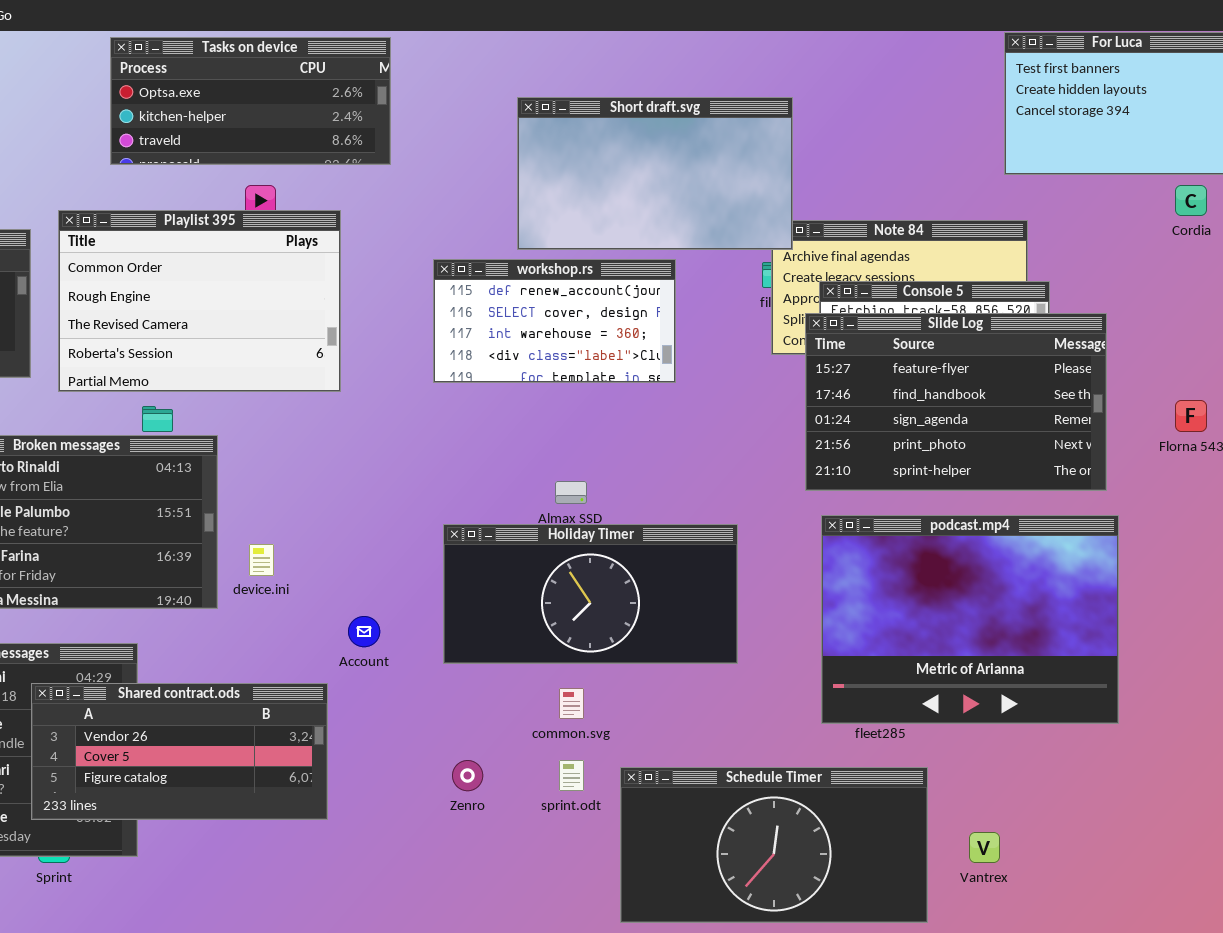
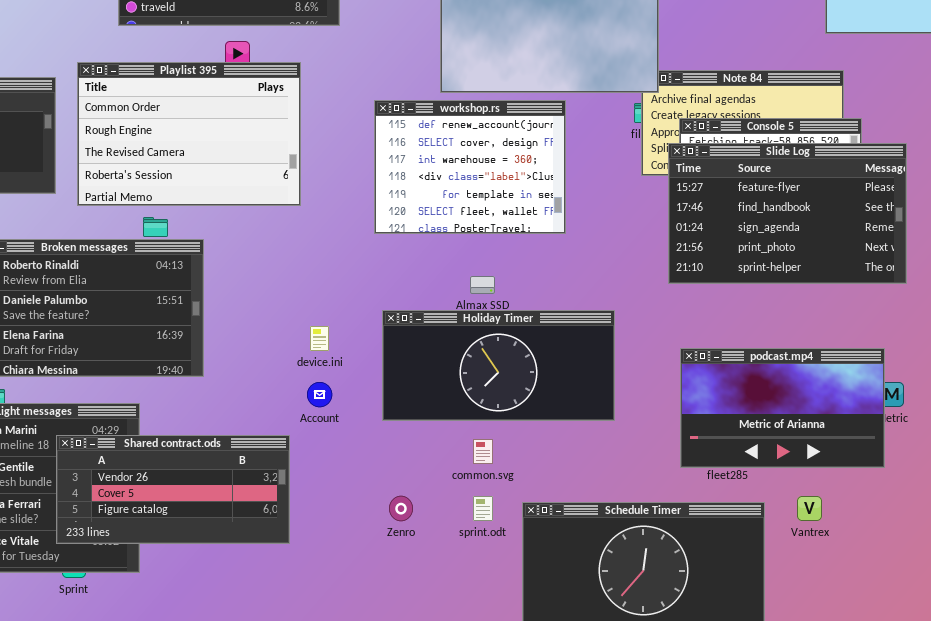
workshop.rs: [433,259,676,383] -> [374,100,566,234], resized
podcast.mp4: [821,515,1119,724] -> [680,348,885,468], resized
device.ini: [249,544,274,576] -> [310,326,329,351], moved
Vantrex: [969,832,1000,863] -> [797,496,822,521], moved

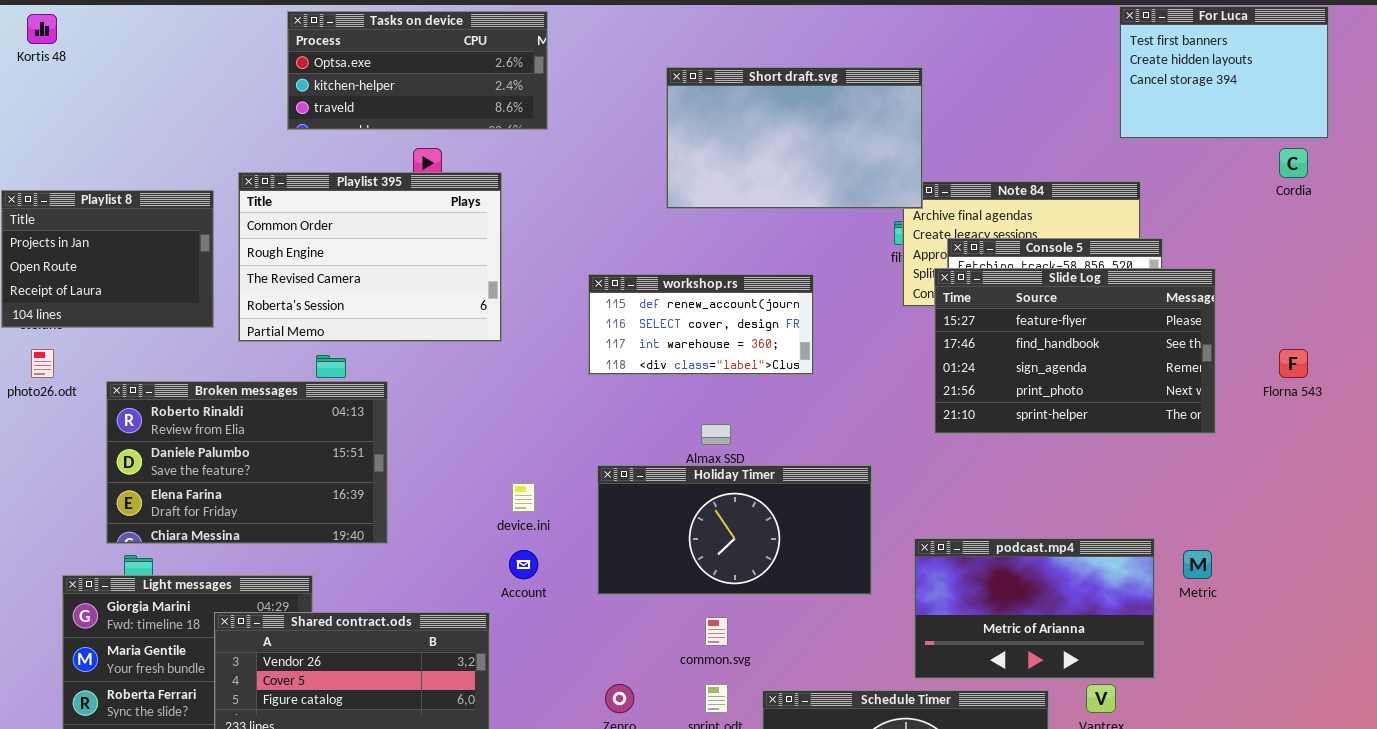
workshop.rs: [374,100,566,234] -> [588,274,814,375], resized
podcast.mp4: [680,348,885,468] -> [914,538,1155,679], moved

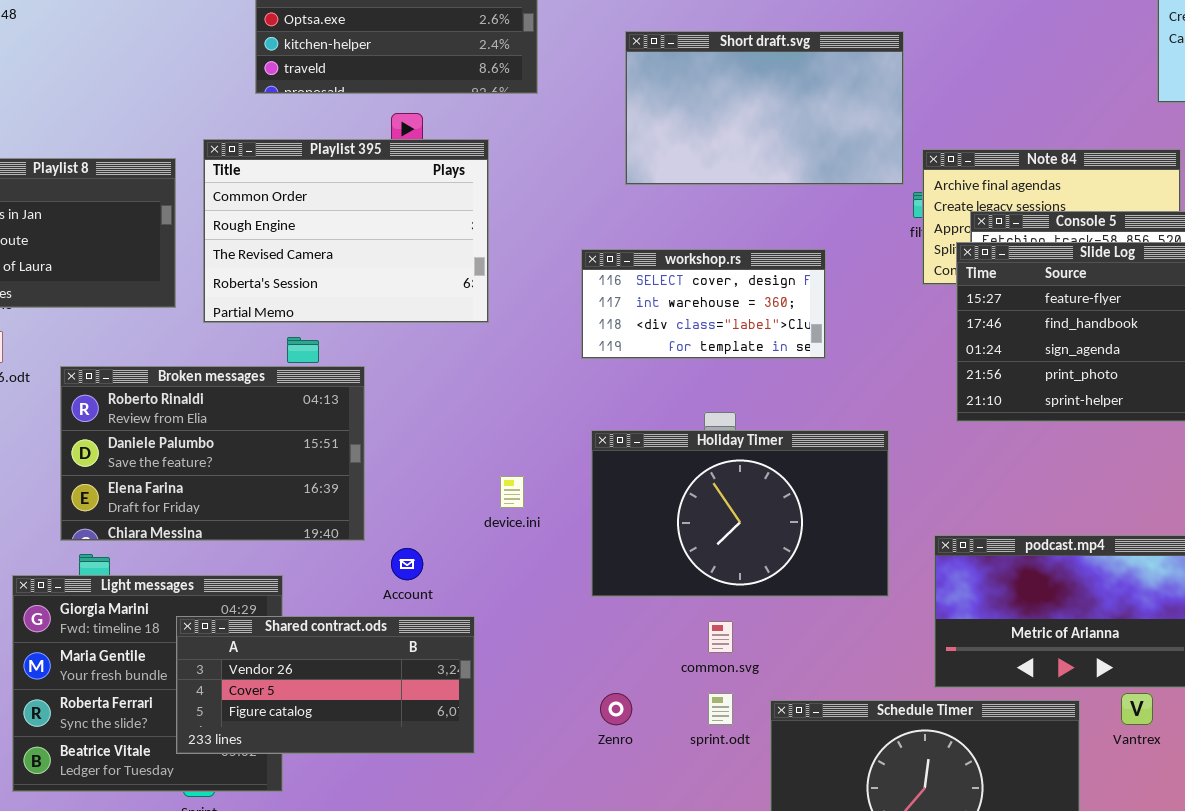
Short draft.svg: [666,67,923,209] -> [625,31,904,185], moved
workshop.rs: [588,274,814,375] -> [581,249,826,359], scrolled down 1 row
Holiday Timer: [597,465,872,595] -> [591,430,889,597], resized
Account: [509,550,538,579] -> [391,548,423,580], moved

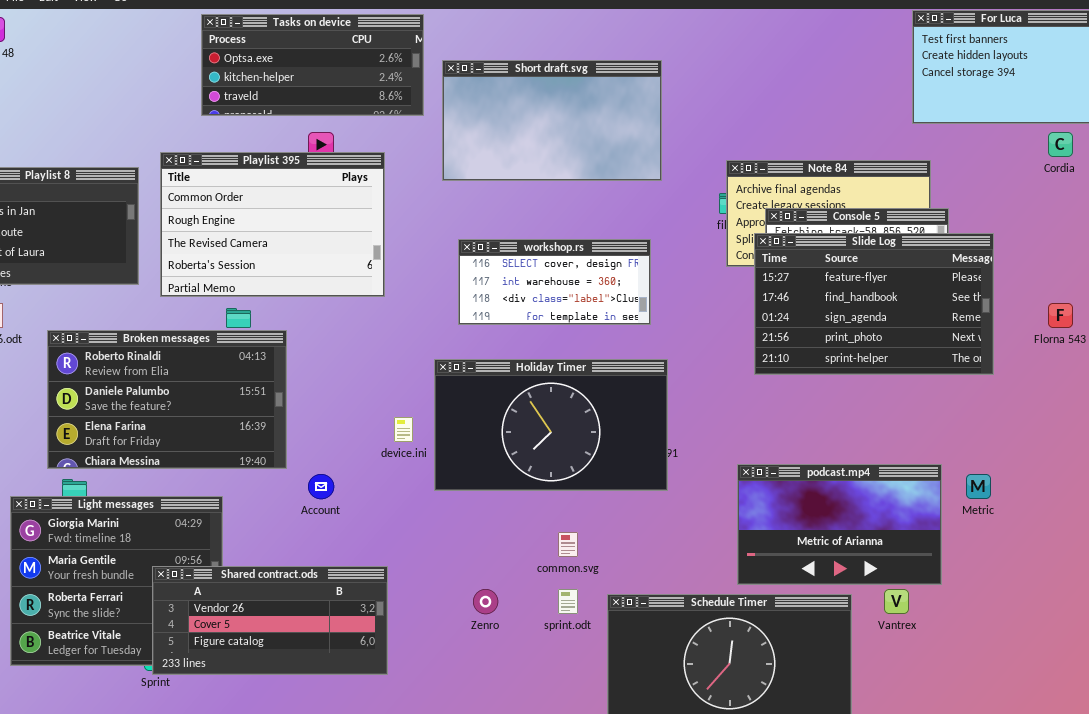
Short draft.svg: [625,31,904,185] -> [442,60,662,181], moved
Holiday Timer: [591,430,889,597] -> [434,359,668,491], moved
Shared contract.ods: [176,616,475,754] -> [152,566,388,675], moved

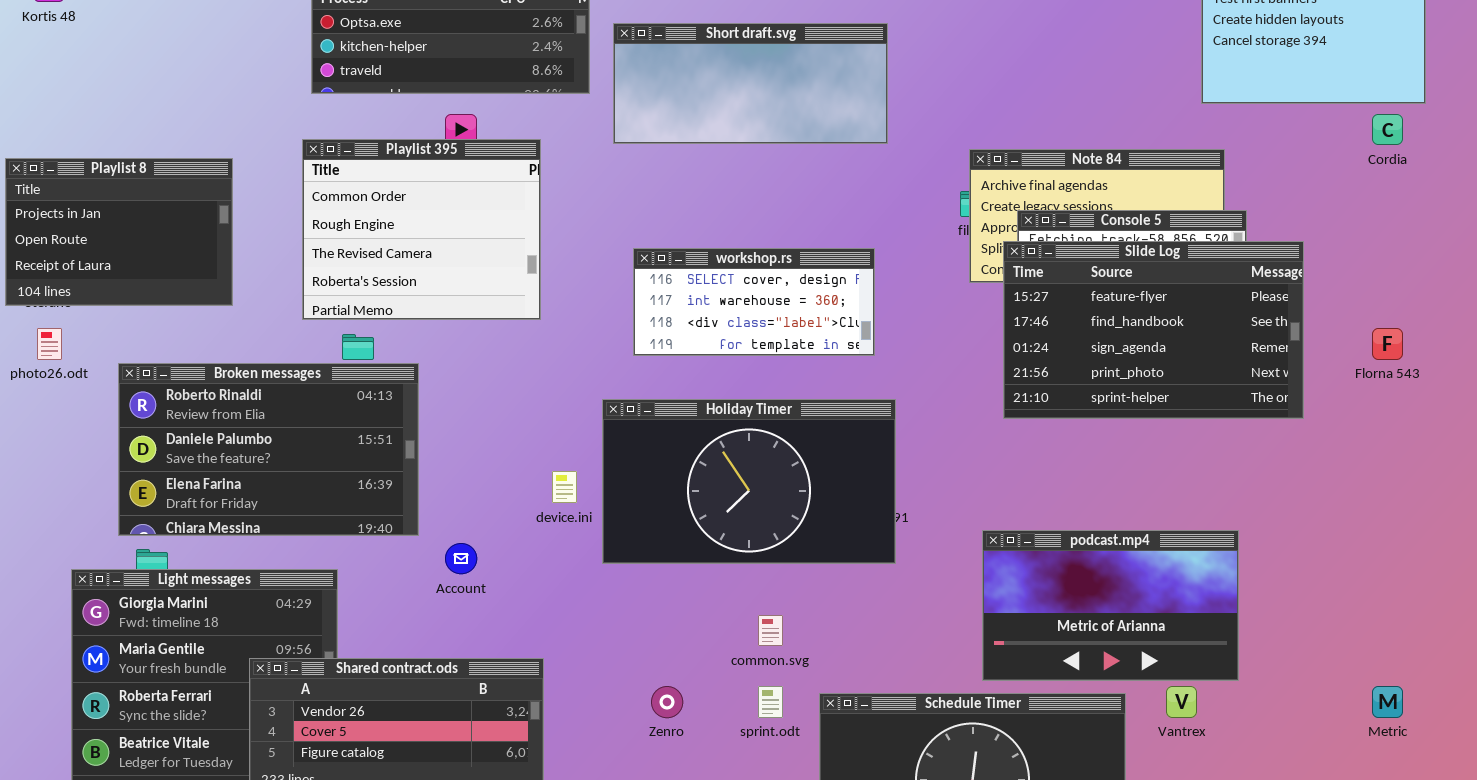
Short draft.svg: [442,60,662,181] -> [613,23,888,144], resized
Playlist 395: [160,152,385,297] -> [302,139,541,320], resized
Metric: [966,474,991,499] -> [1372,686,1403,718], moved

